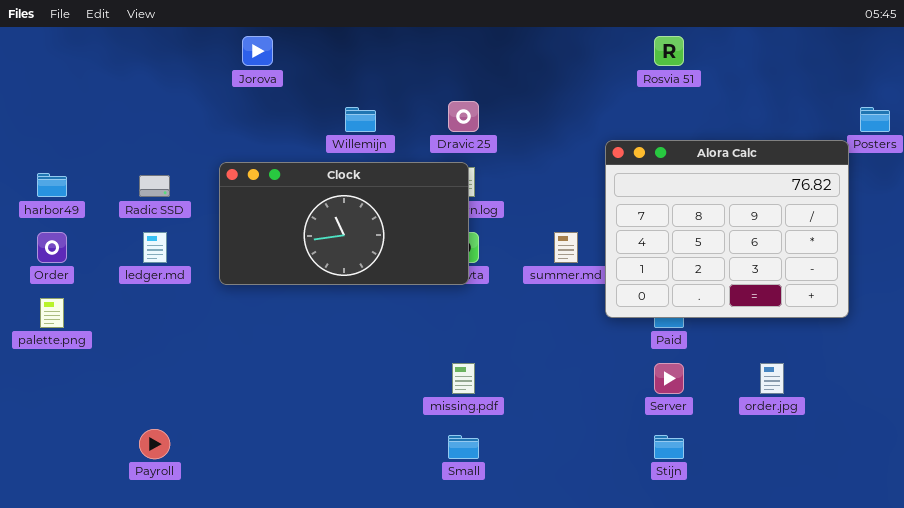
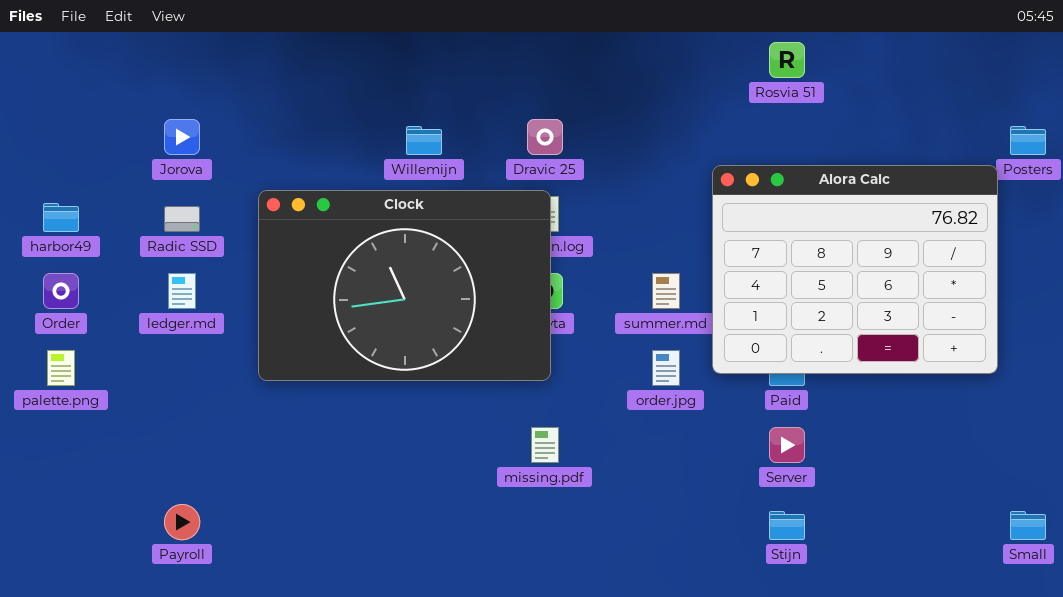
Jorova: [242,36,273,66] -> [164,119,200,155], moved
Clock: [219,162,469,285] -> [258,190,551,381], resized
order.jpg: [760,363,784,394] -> [652,350,680,386], moved
Small: [448,435,479,459] -> [1010,511,1046,540], moved

